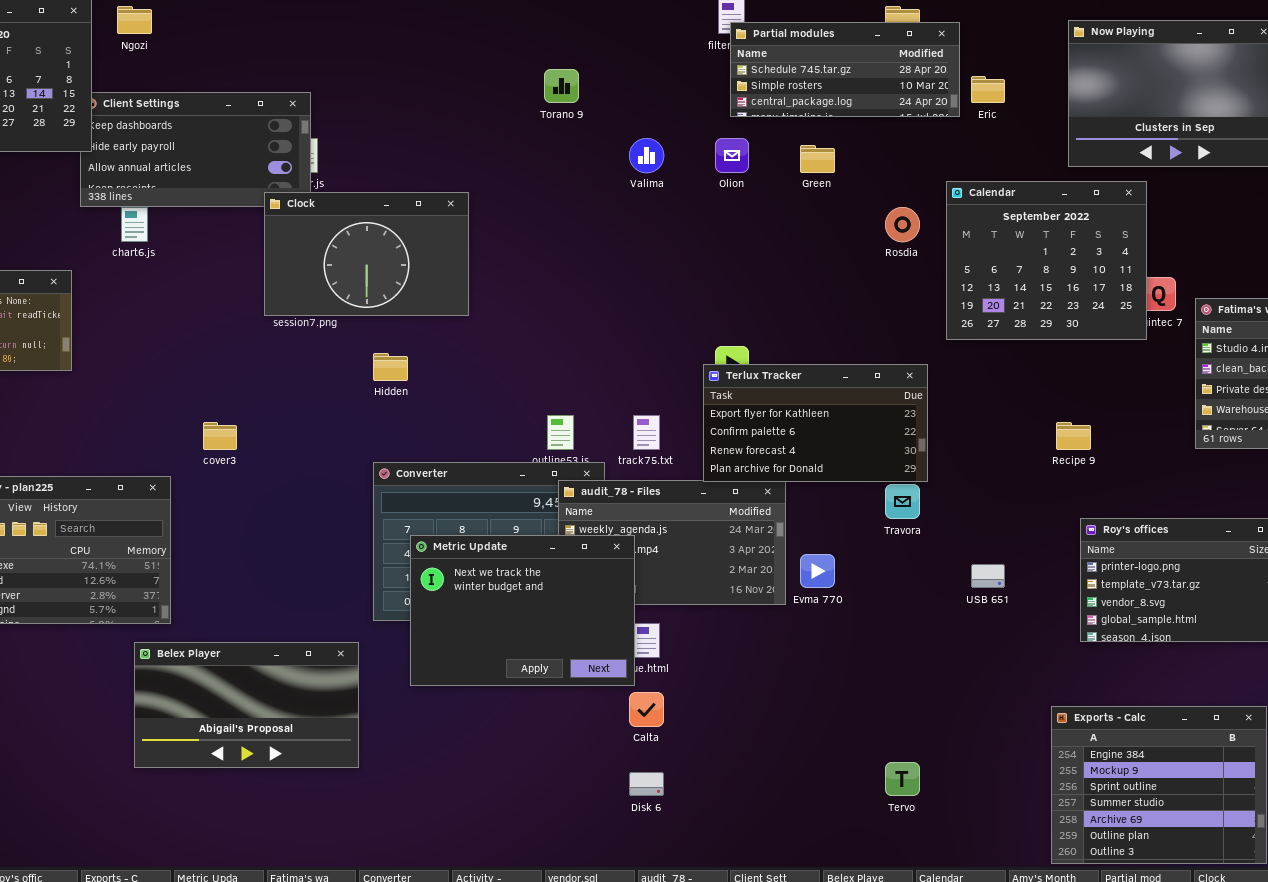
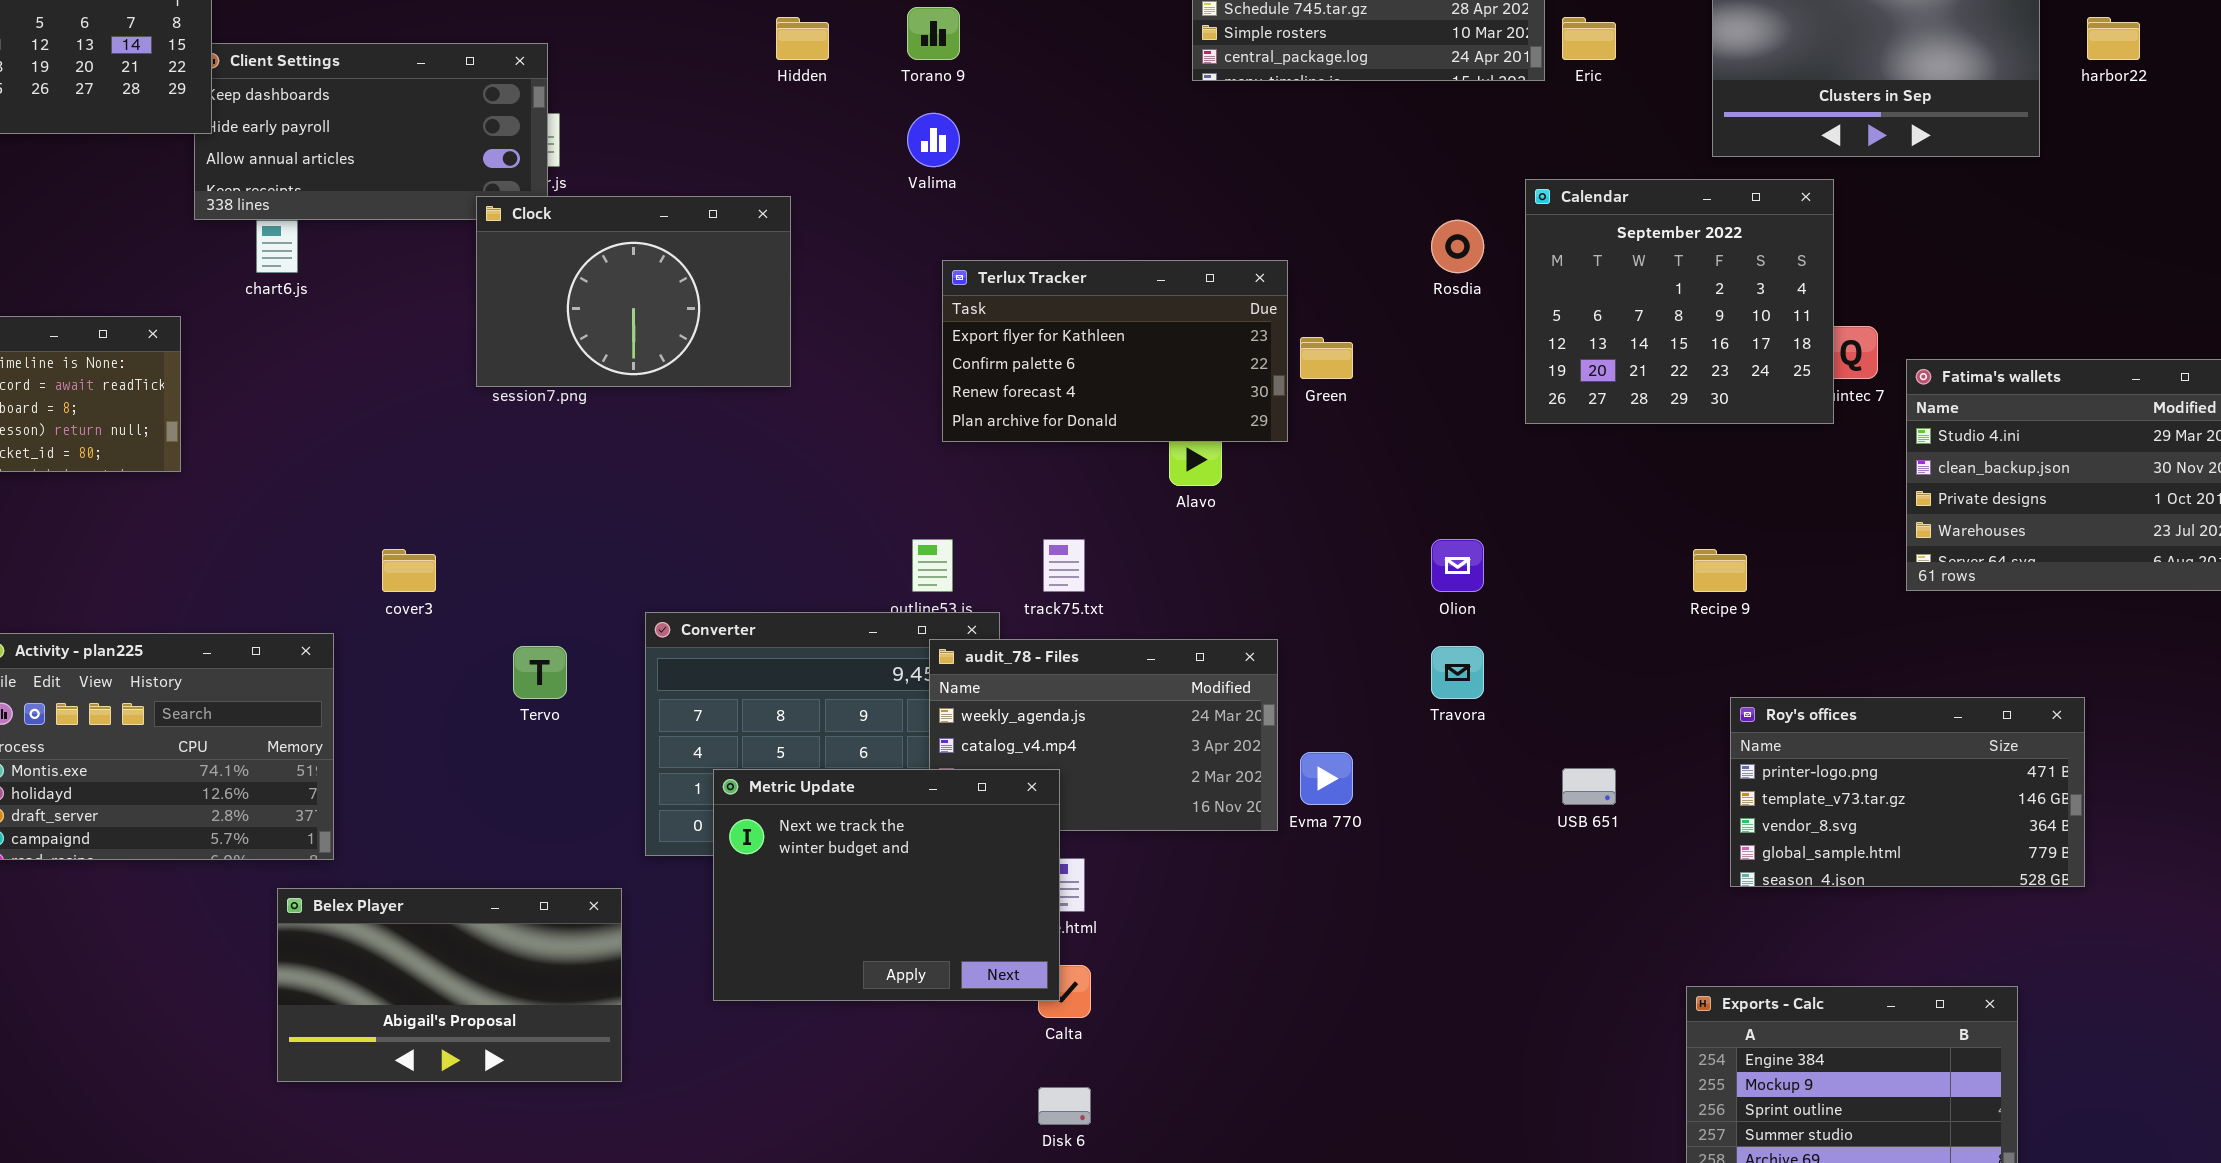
Valima: [629,138,664,173] -> [907,113,960,167], moved
Olion: [715,138,749,173] -> [1431,539,1484,592], moved
Green: [800,145,835,173] -> [1300,337,1353,379], moved
Hidden: [373,353,408,381] -> [776,17,829,60], moved
Terlux Tracker: [703,364,928,482] -> [942,260,1288,442], moved
Metric Update: [410,535,635,686] -> [713,769,1060,1001], moved
Tervo: [885,762,920,796] -> [513,646,567,699], moved

